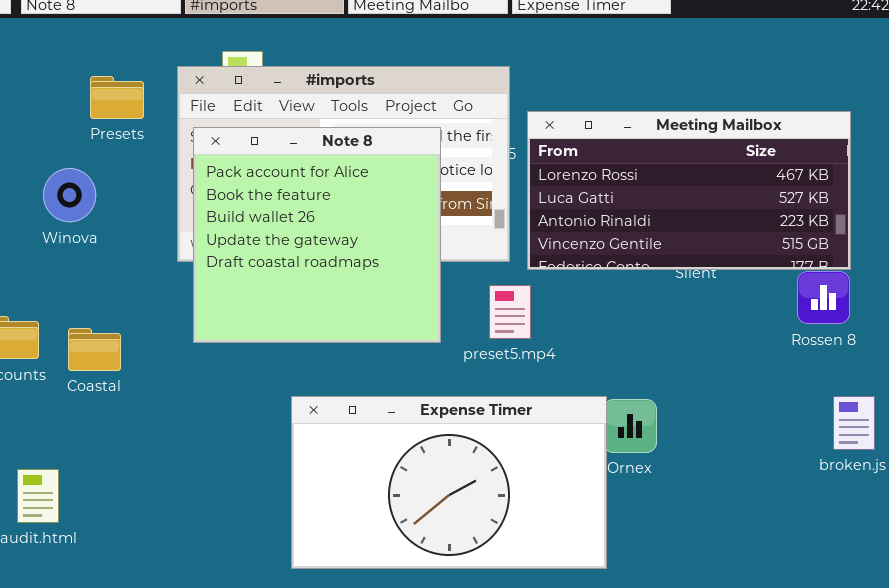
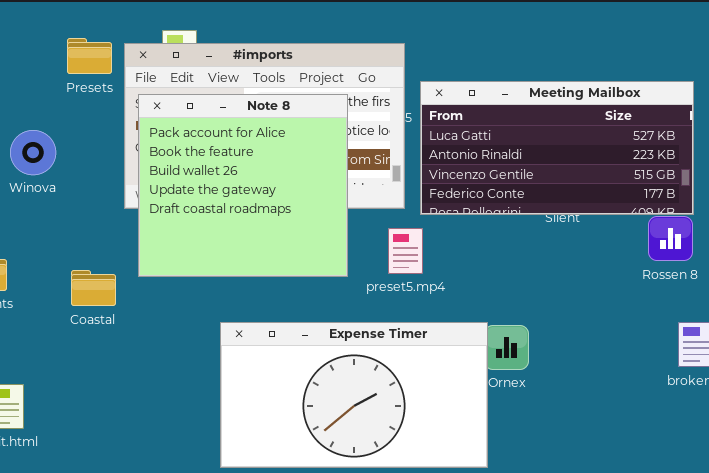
Presets: [90,76,144,119] -> [67,38,112,74], moved
Meeting Mailbox: [527,111,851,270] -> [420,81,694,215], scrolled down 1 row
Coastal: [68,328,121,371] -> [71,270,116,306], moved

